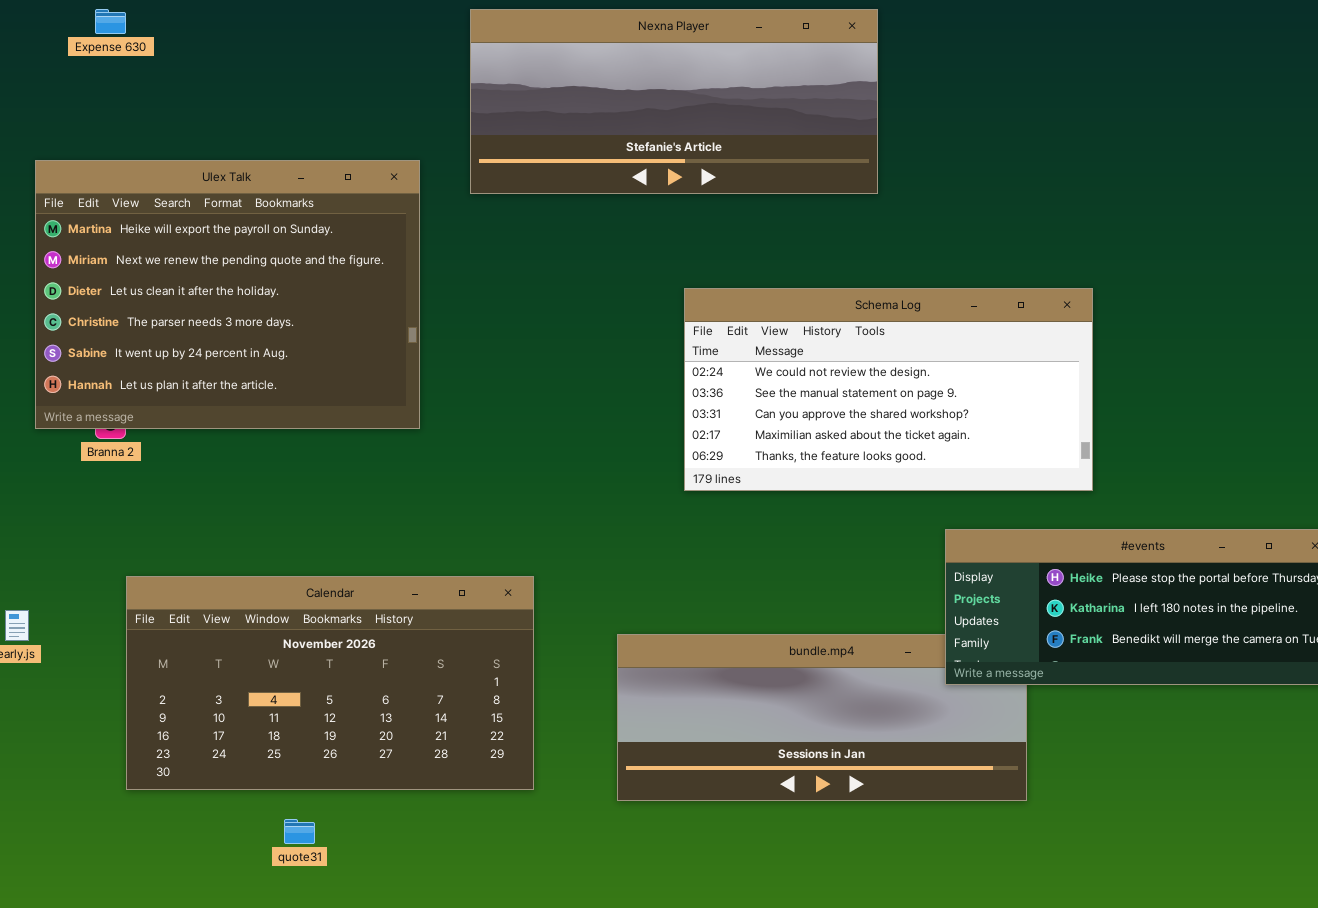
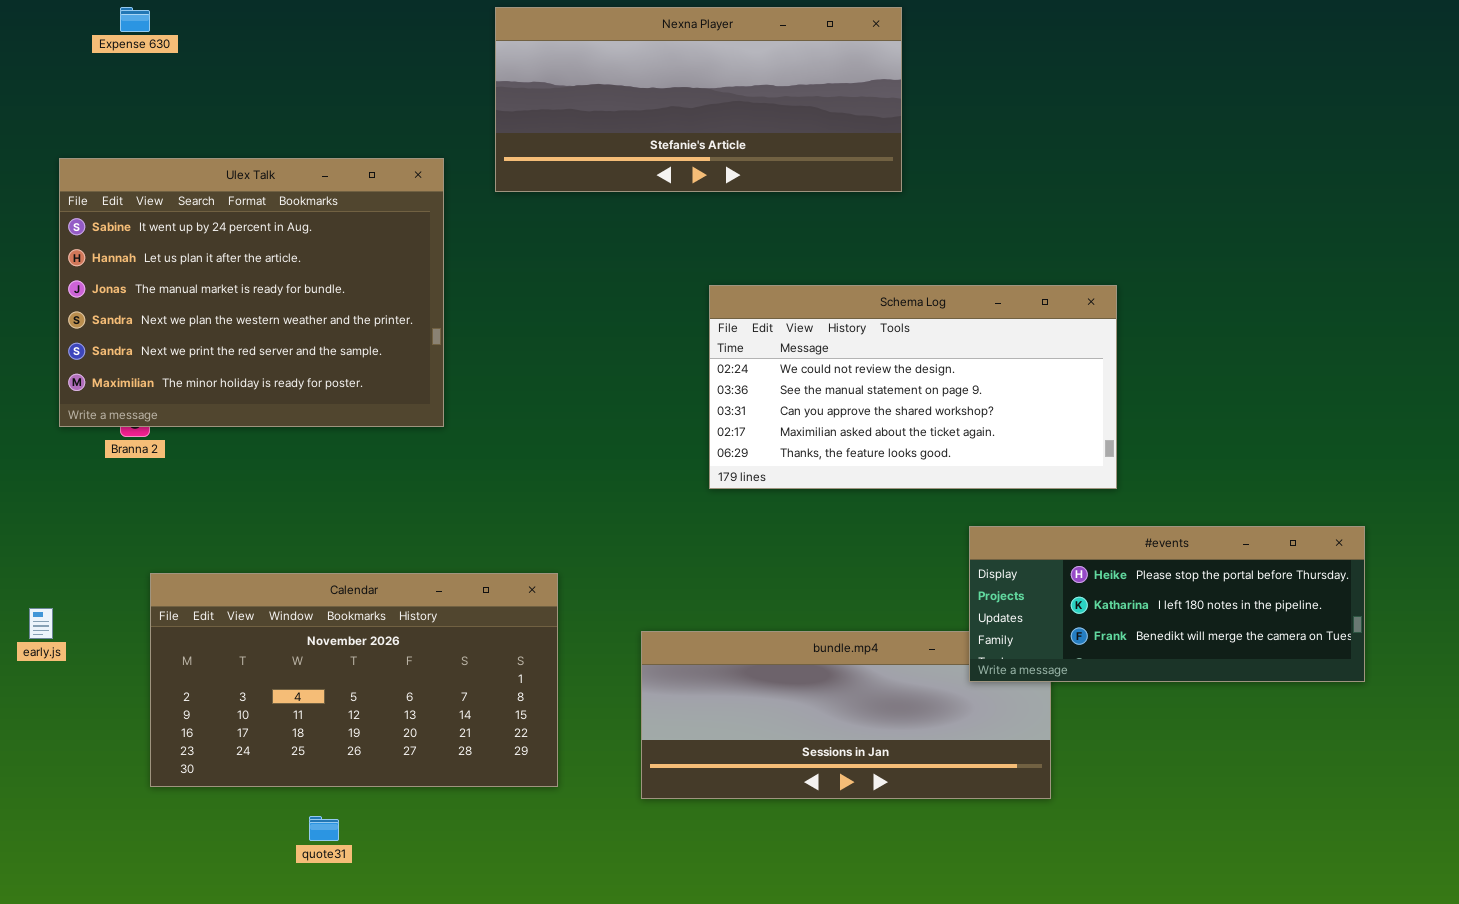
Ulex Talk: [35,160,420,429] -> [59,158,444,427], scrolled down 4 rows

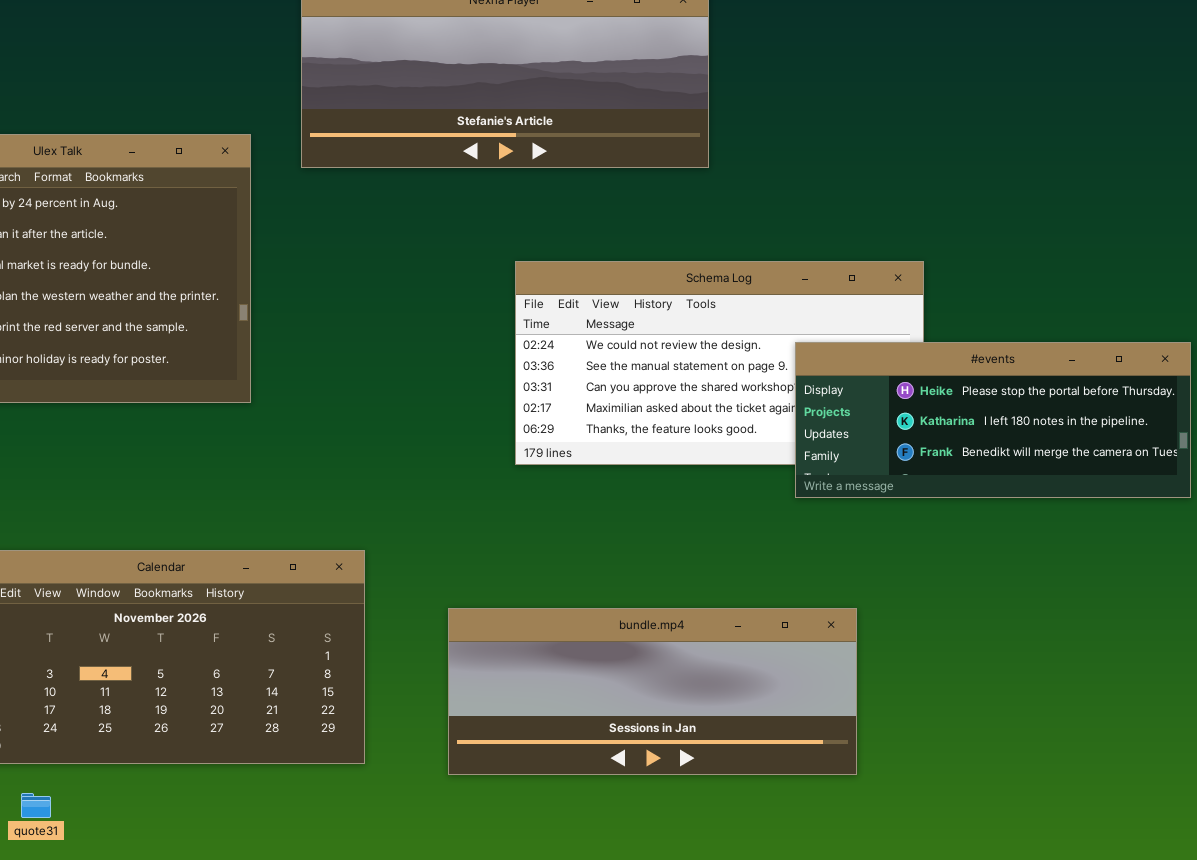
#events: [969,526,1365,682] -> [795,342,1191,498], moved
quote31: [309,816,339,841] -> [21,793,51,818], moved

